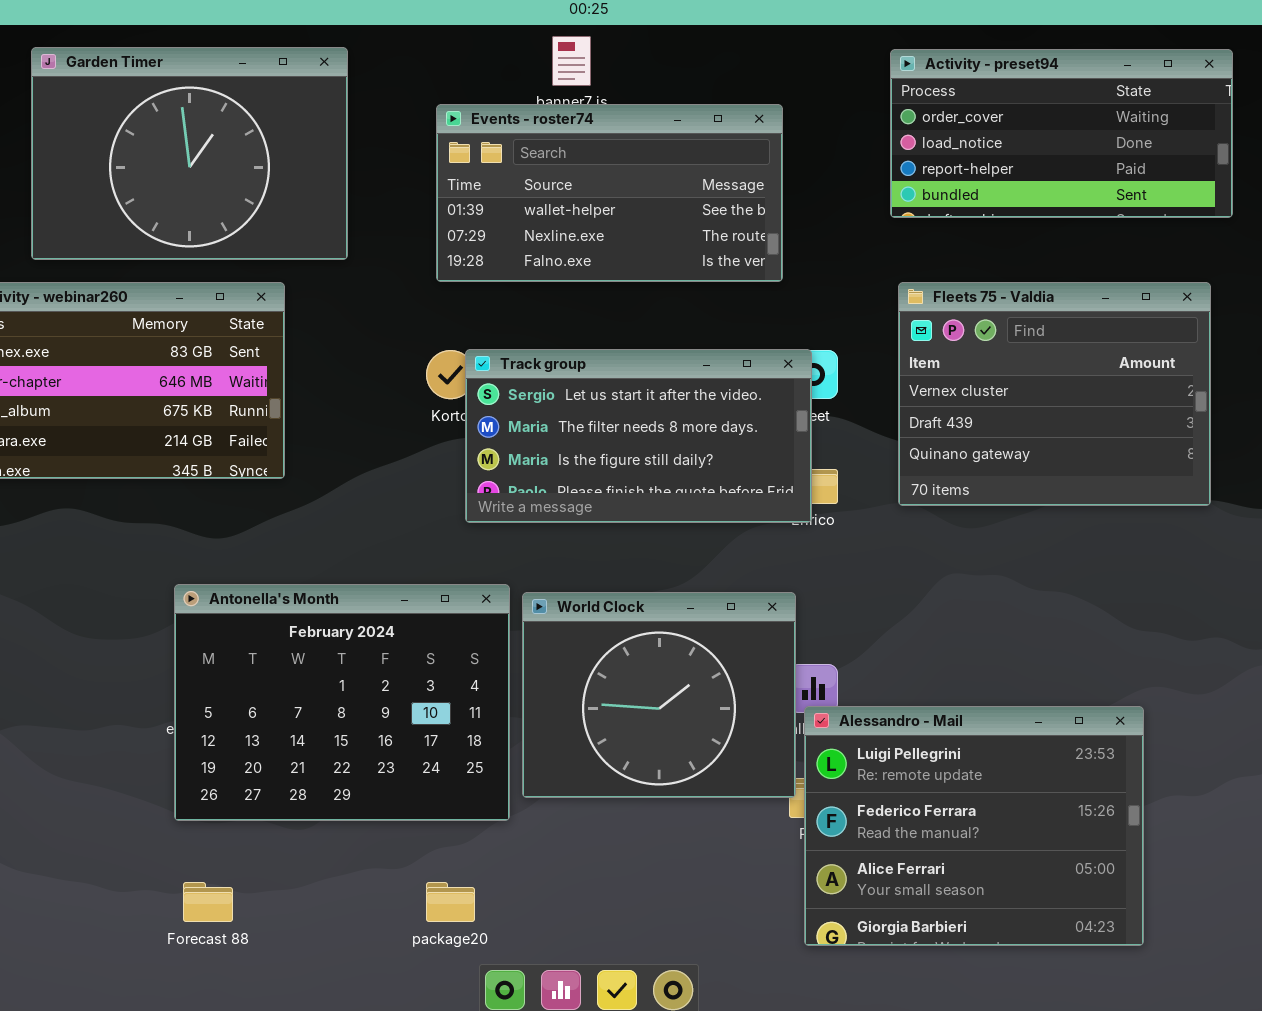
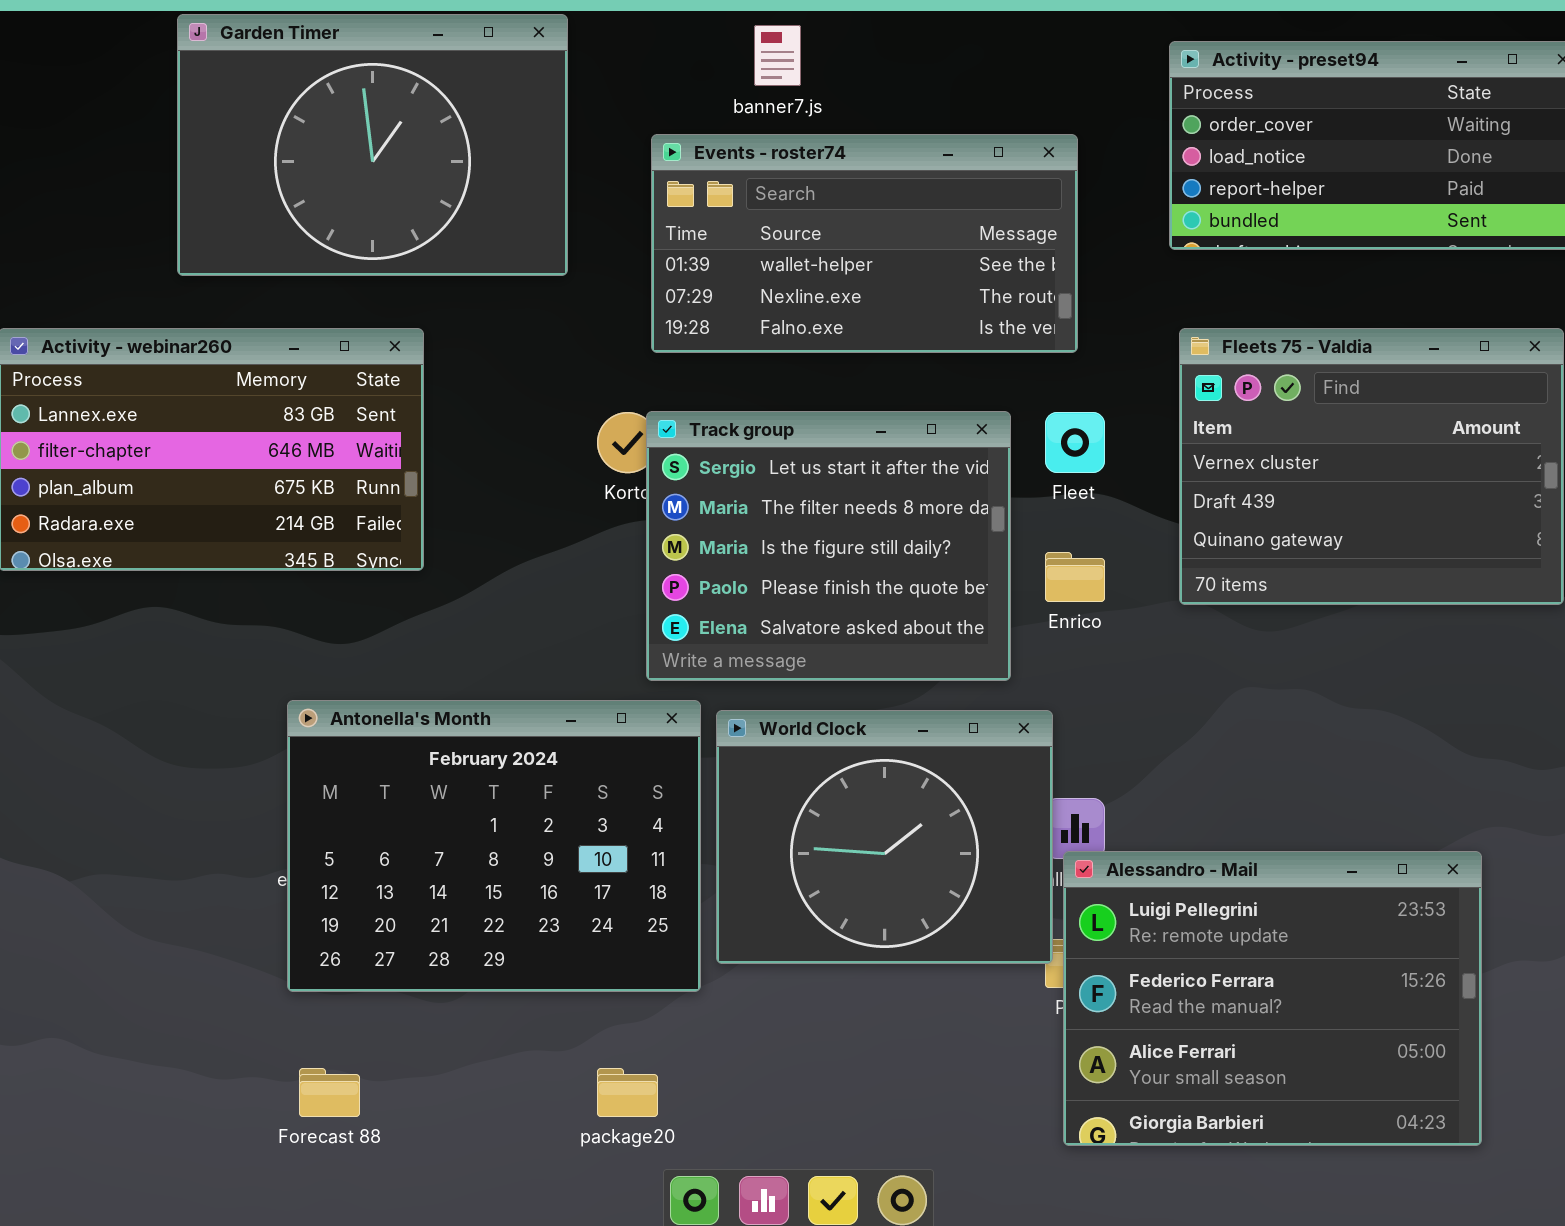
Garden Timer: [31,47,348,260] -> [177,14,568,276], moved
Events - roster74: [436,104,783,282] -> [651,134,1078,353], moved
Track group: [465,349,812,523] -> [646,411,1011,681], resized

